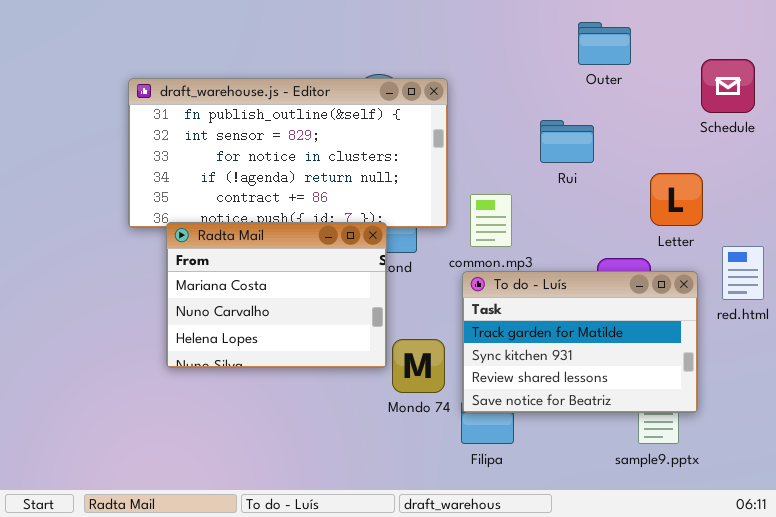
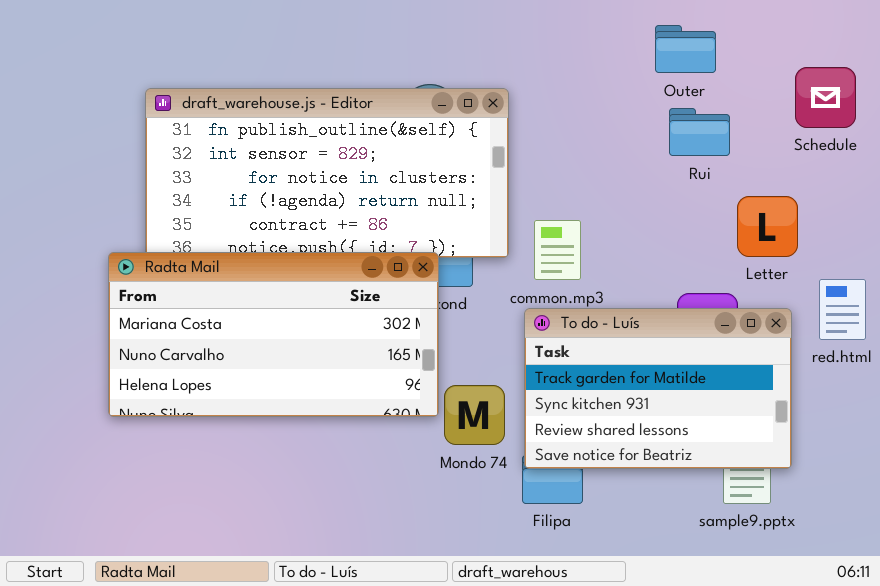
Rui: [540,120,594,163] -> [669,108,730,156], moved
Radta Mail: [166,222,387,368] -> [108,252,439,417], resized

